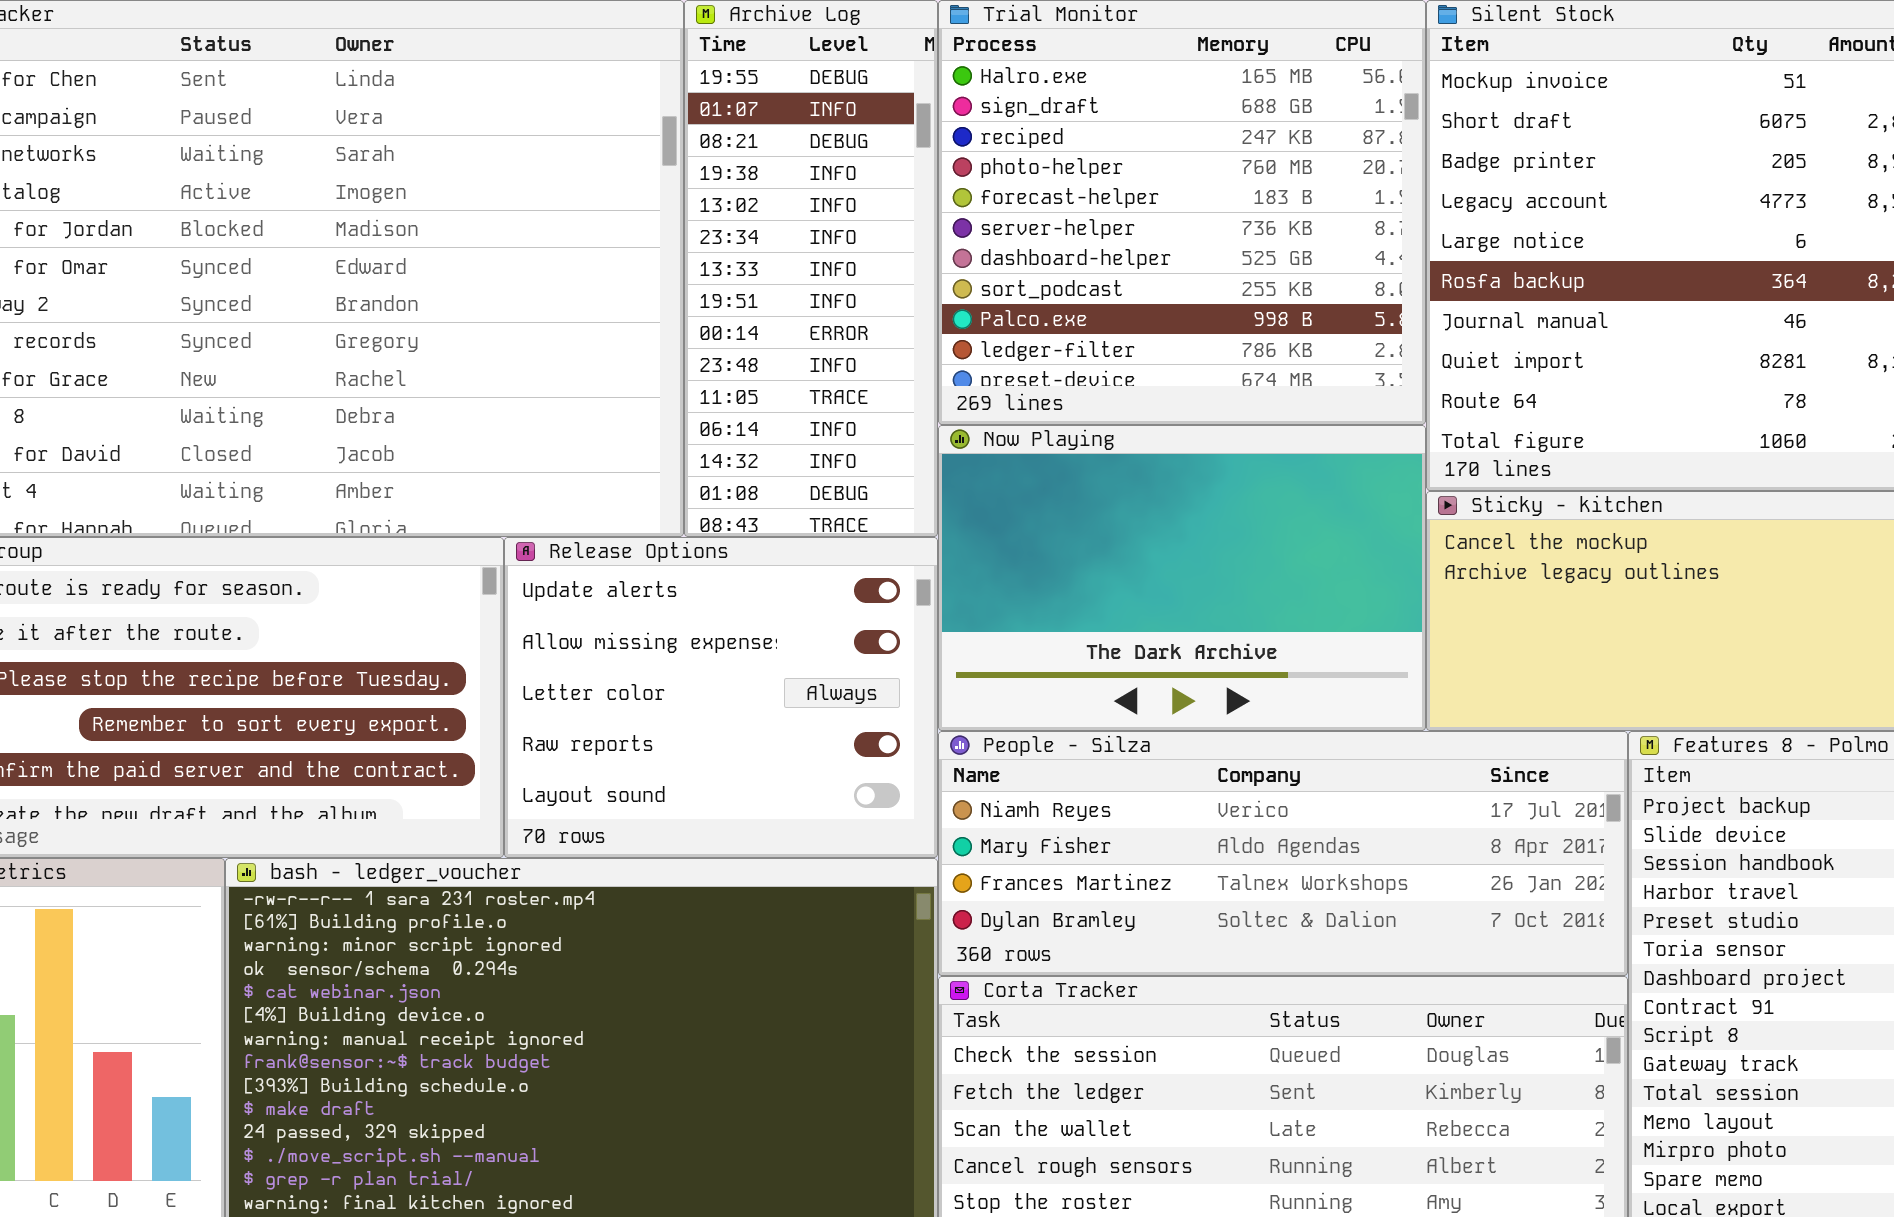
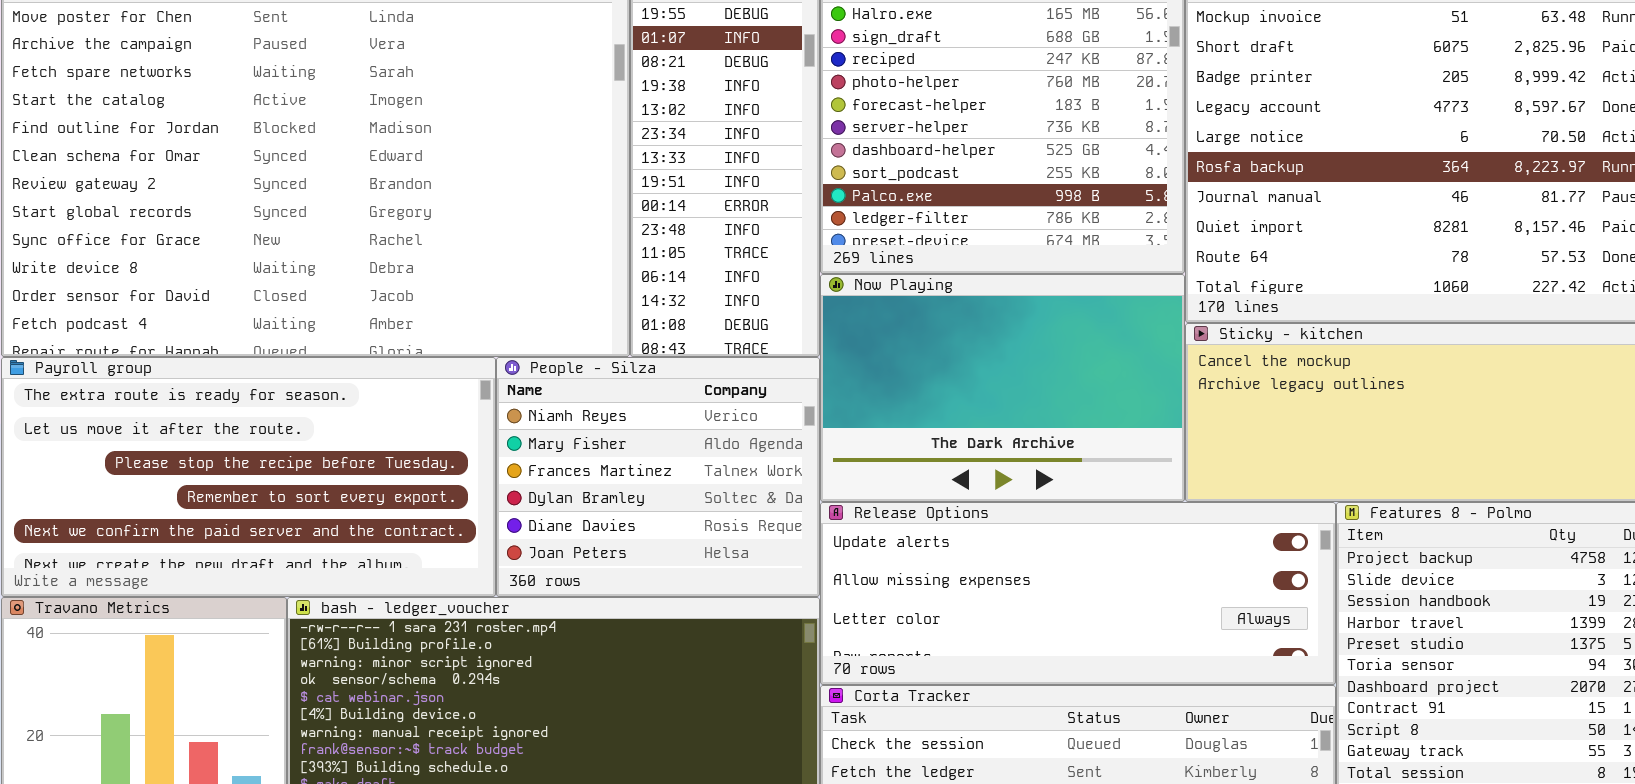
Release Options: [504,537,938,858] -> [820,502,1336,685], moved, resized
People - Silza: [938,731,1628,976] -> [496,357,820,597], moved, resized

